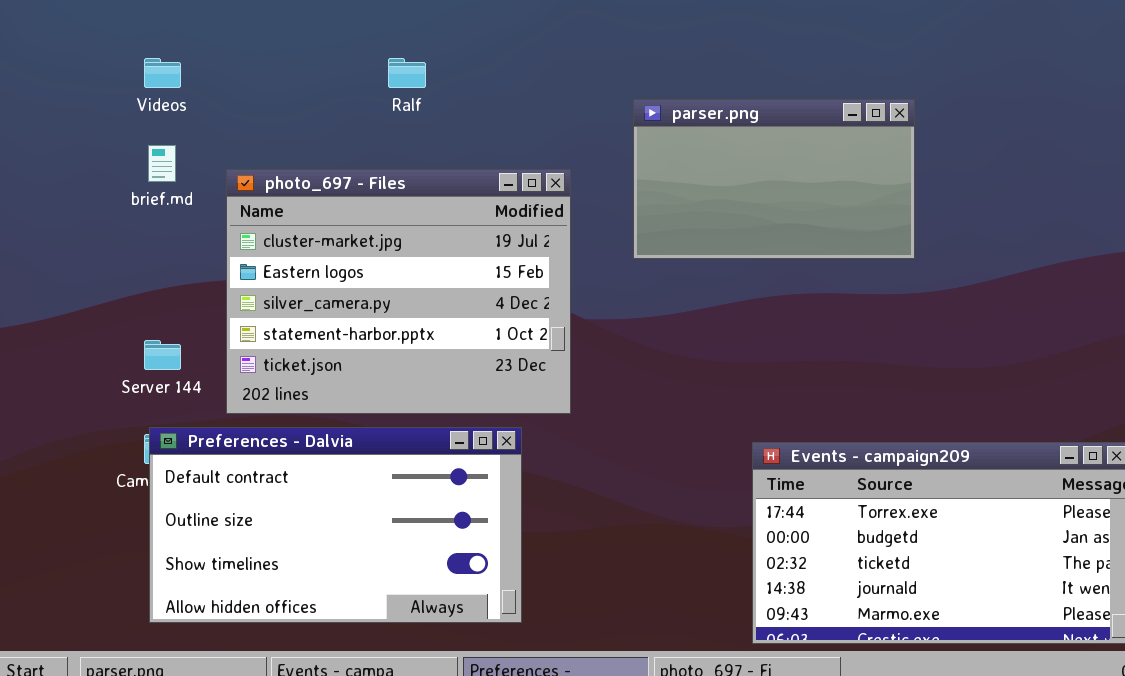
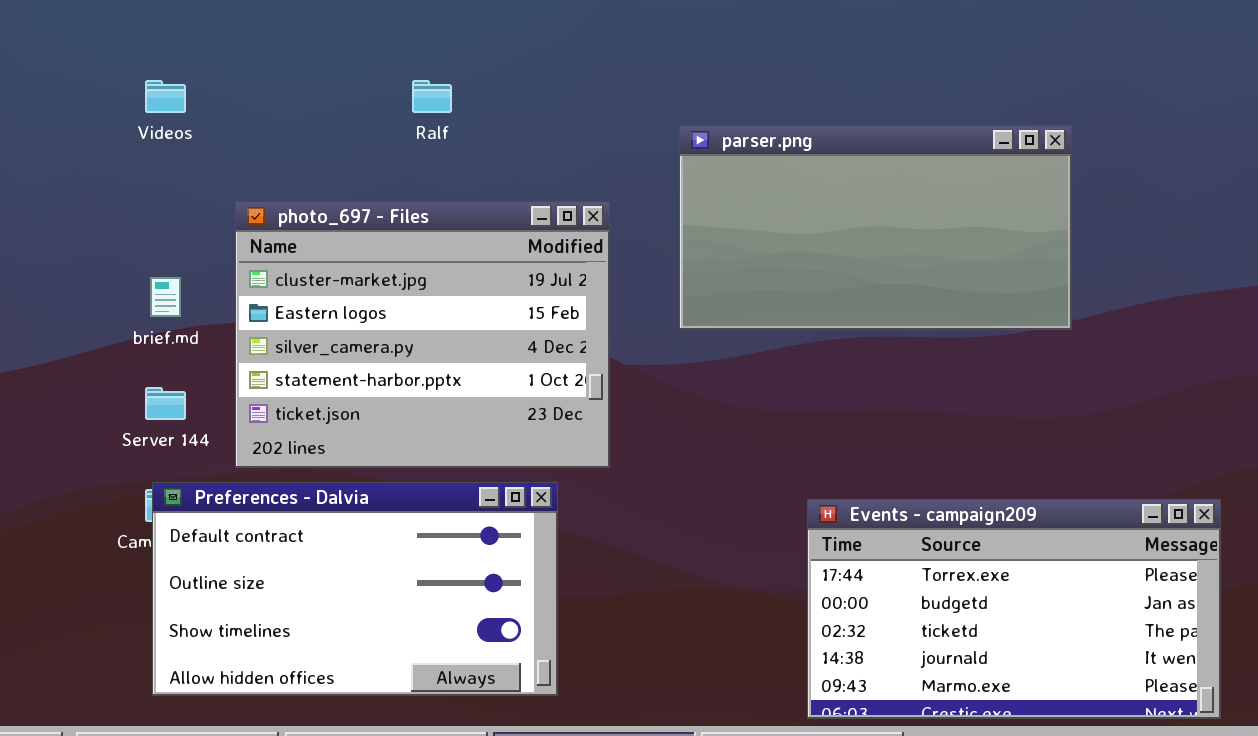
parser.png: [633,99,915,259] -> [679,125,1072,330], resized
brief.md: [148,145,176,182] -> [150,277,181,317], moved

